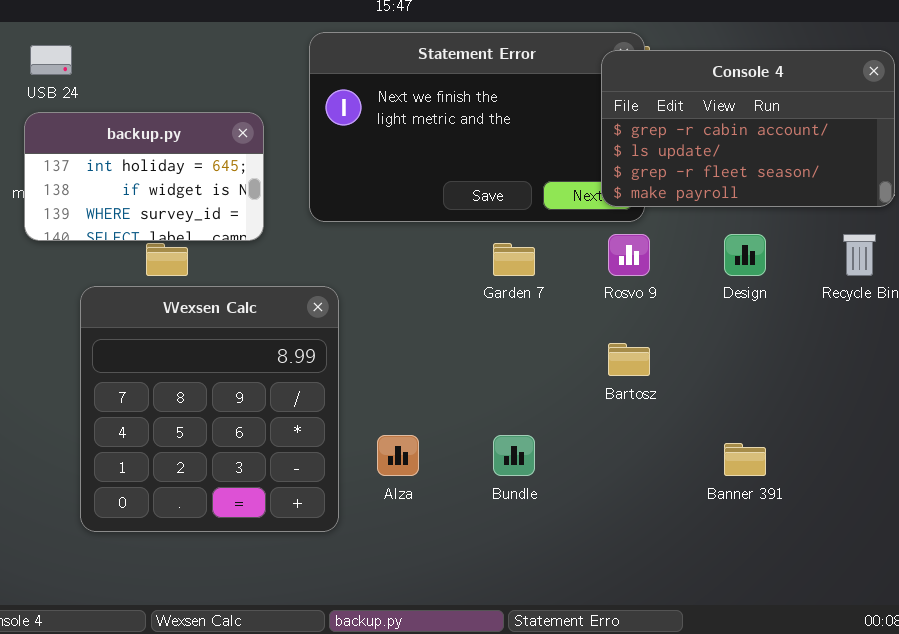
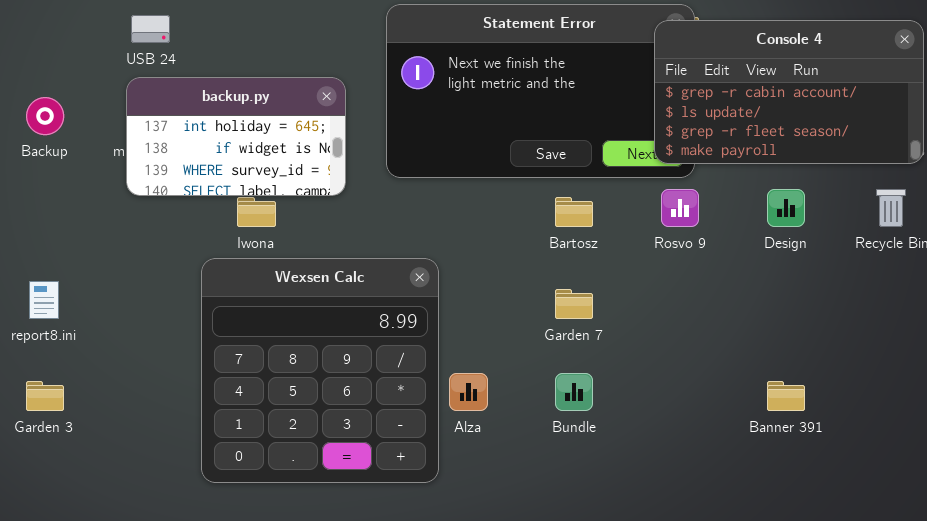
Garden 7: [493,243,535,276] -> [555,289,593,319], moved
Wexsen Calc: [80,286,339,532] -> [201,258,439,483], moved
Bartosz: [608,343,650,376] -> [555,197,593,227], moved

